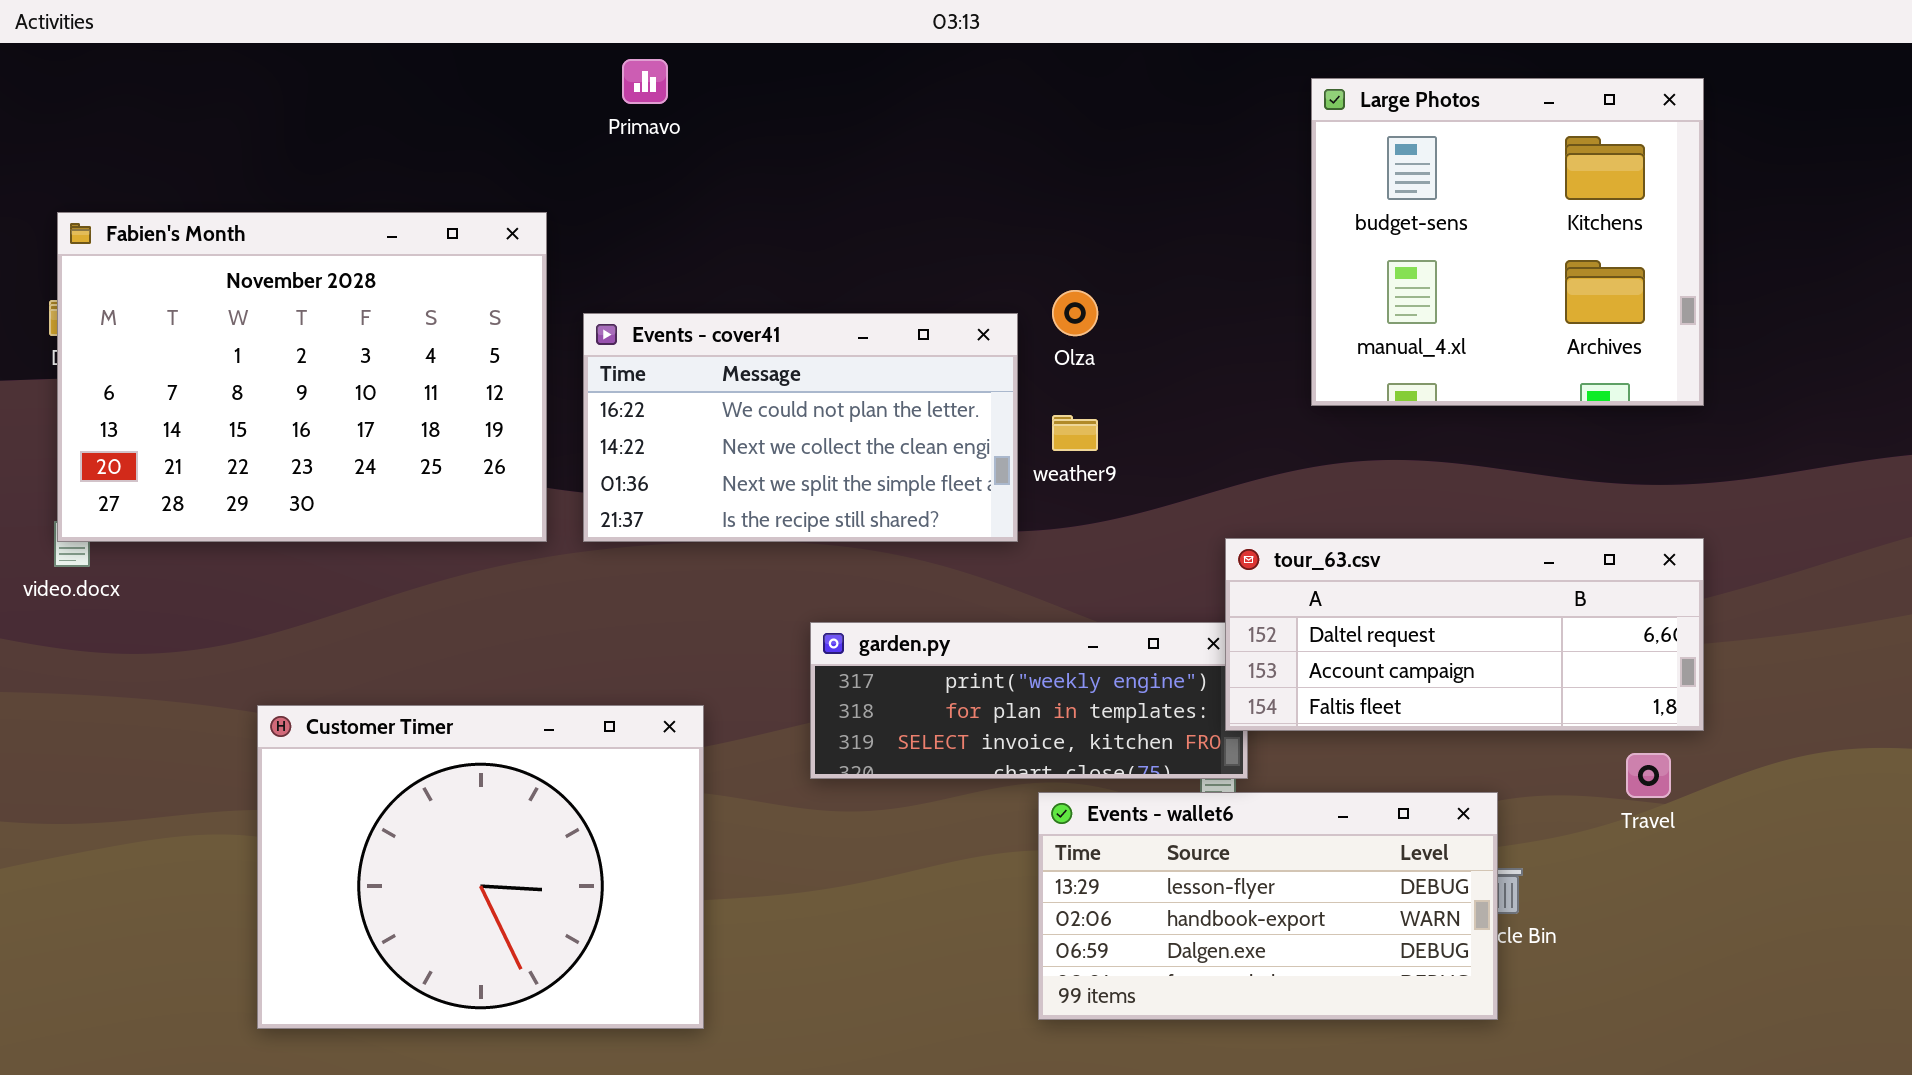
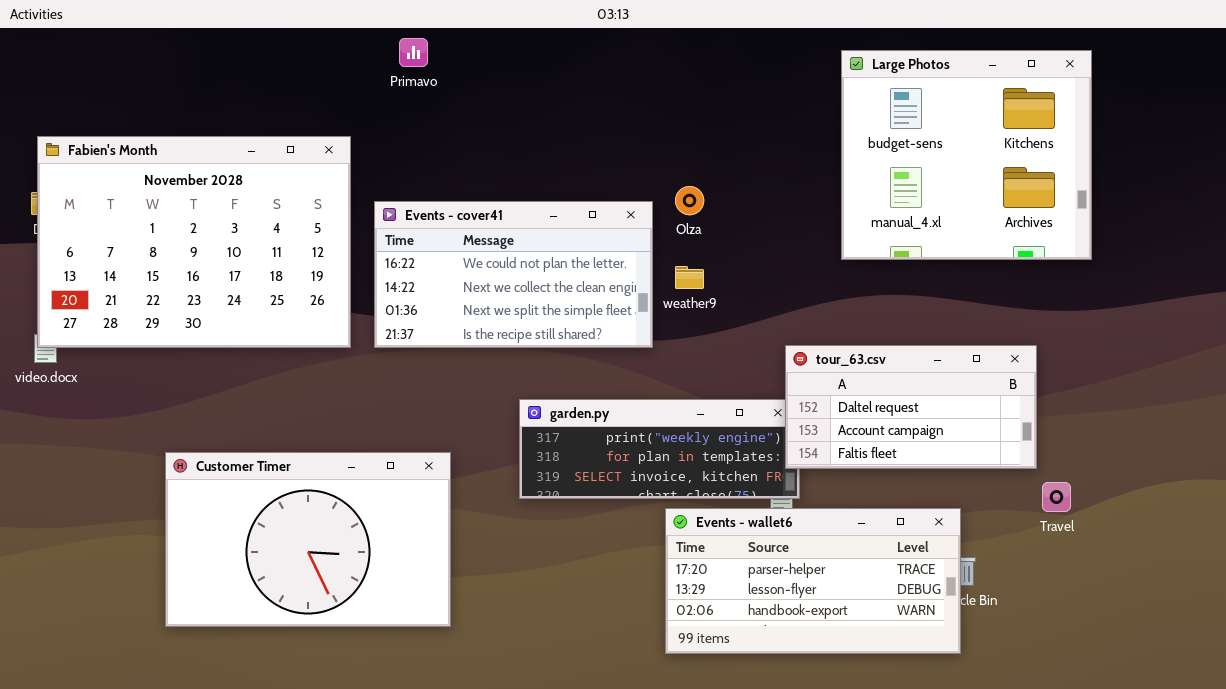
tour_63.csv: [1225,538,1704,731] -> [785,345,1037,469], resized
Customer Timer: [257,705,704,1029] -> [165,452,451,627], resized
Events - wallet6: [1038,792,1498,1020] -> [665,508,961,654], scrolled up 1 row

